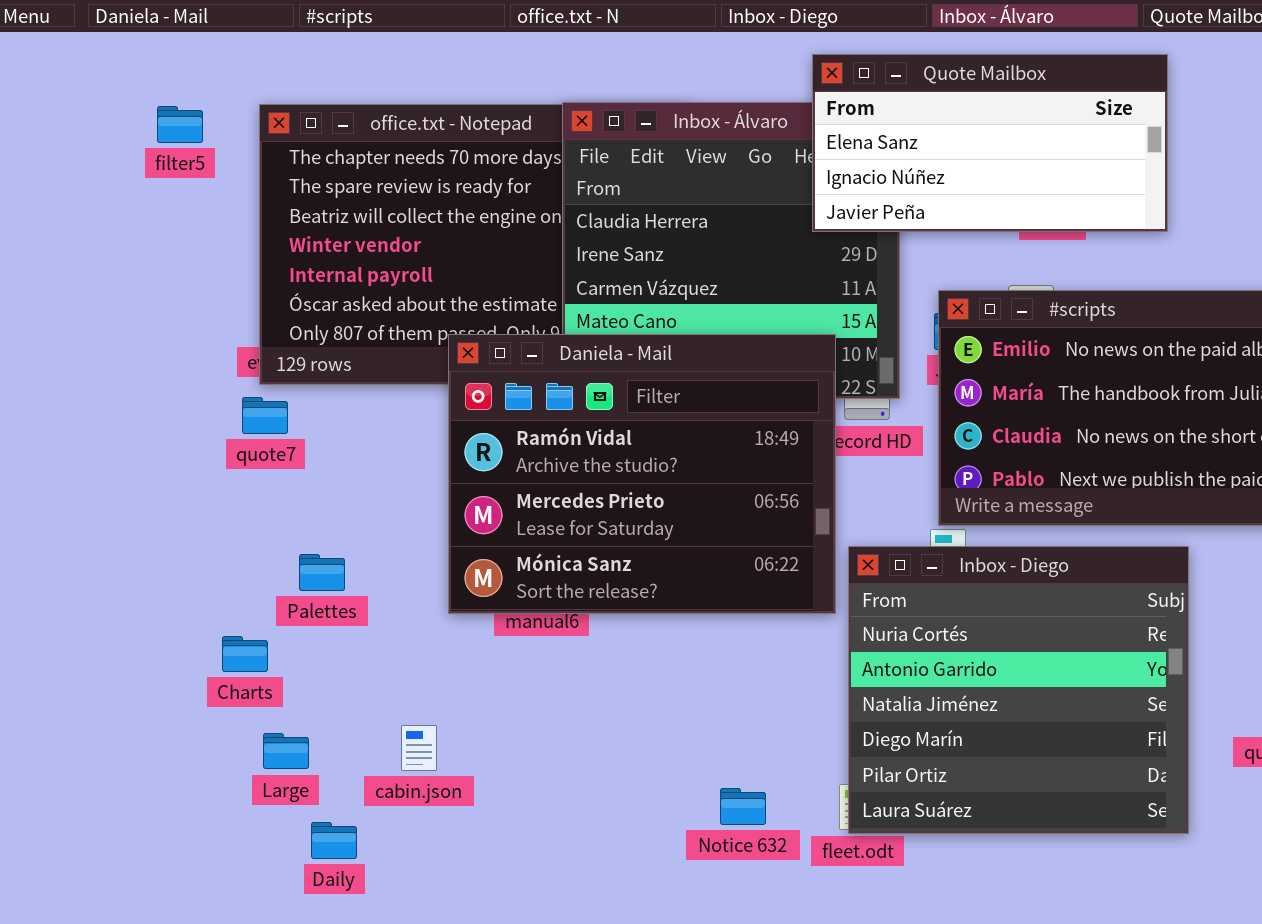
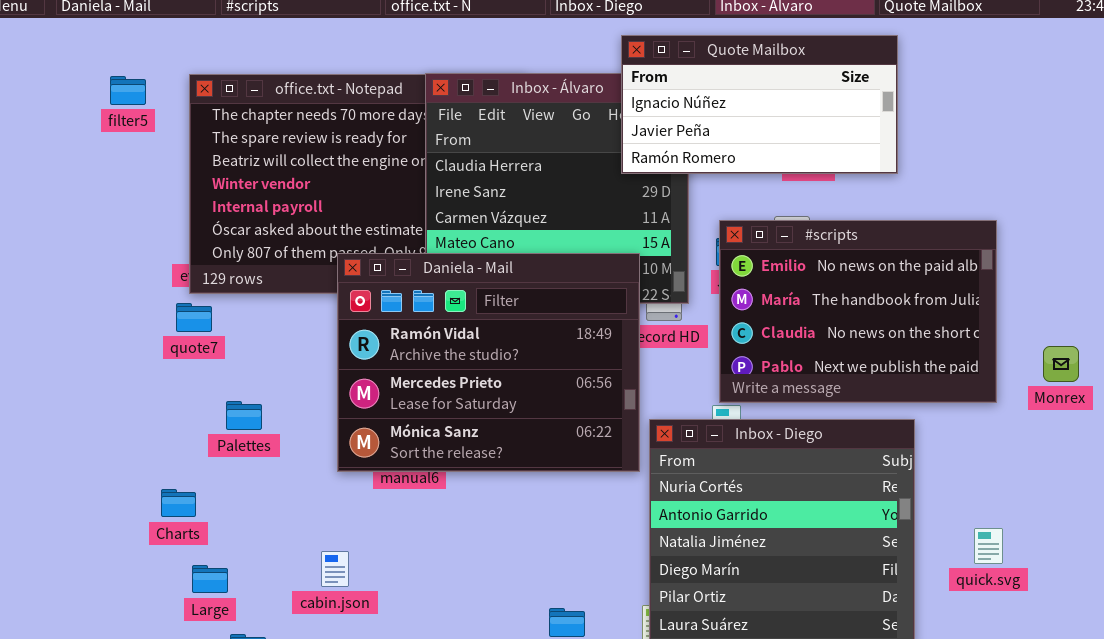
Quote Mailbox: [812,54,1168,232] -> [621,35,898,174], scrolled down 1 row
Palettes: [299,554,345,591] -> [226,401,262,430], moved
cabin.json: [401,725,437,771] -> [321,551,349,587], moved

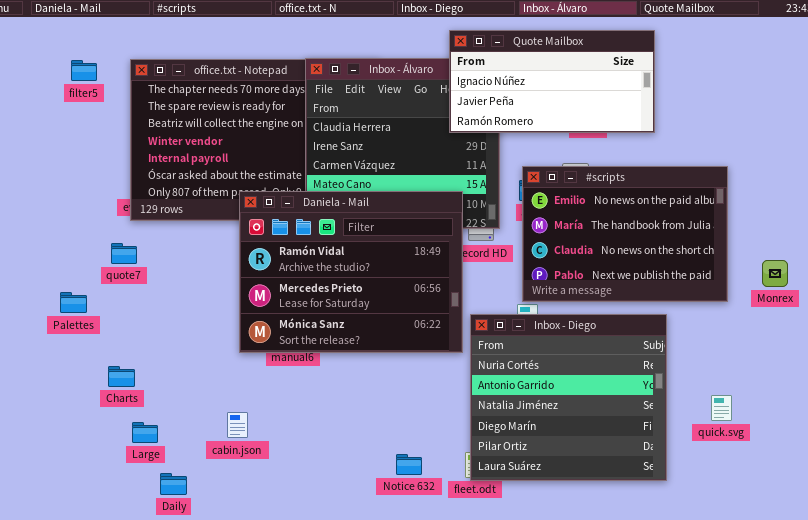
quote7: [176,303,212,332] -> [111,243,137,264], moved
Palettes: [226,401,262,430] -> [60,292,87,313], moved

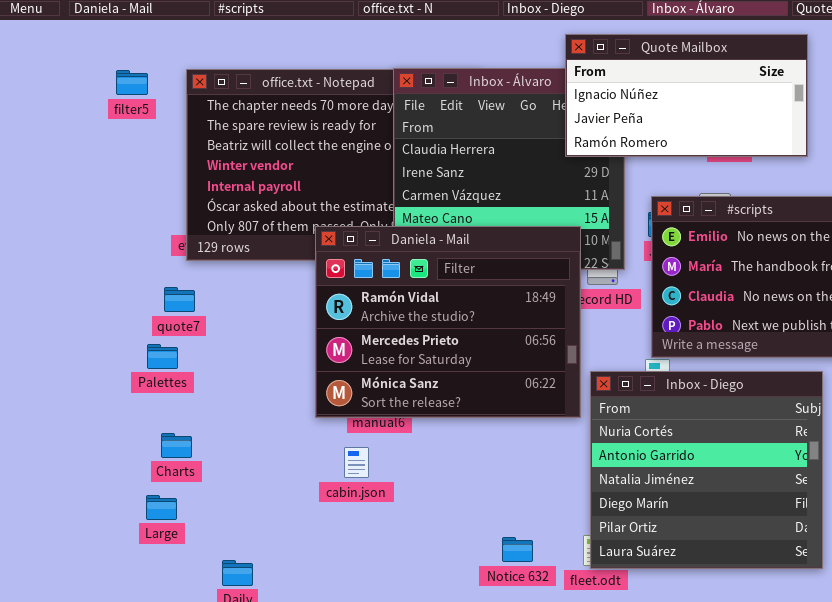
Palettes: [60,292,87,313] -> [147,344,178,369], moved
cabin.json: [227,412,248,438] -> [344,447,369,478], moved
Large: [132,422,158,443] -> [146,495,177,520], moved

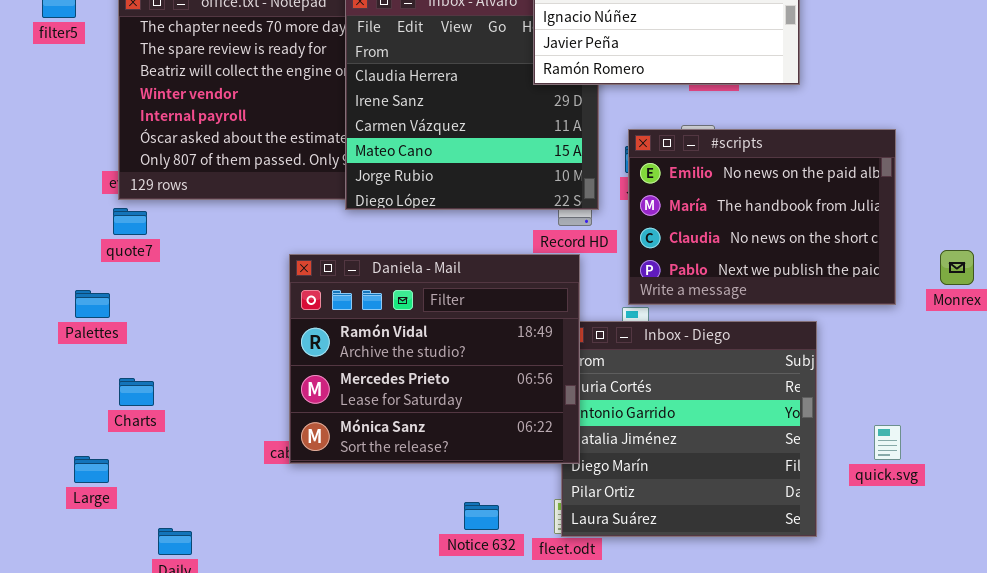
Daniela - Mail: [315,226,581,418] -> [289,254,580,464], moved
quote7: [164,287,195,312] -> [113,208,147,235], moved
Charts: [161,433,192,458] -> [119,378,154,406], moved

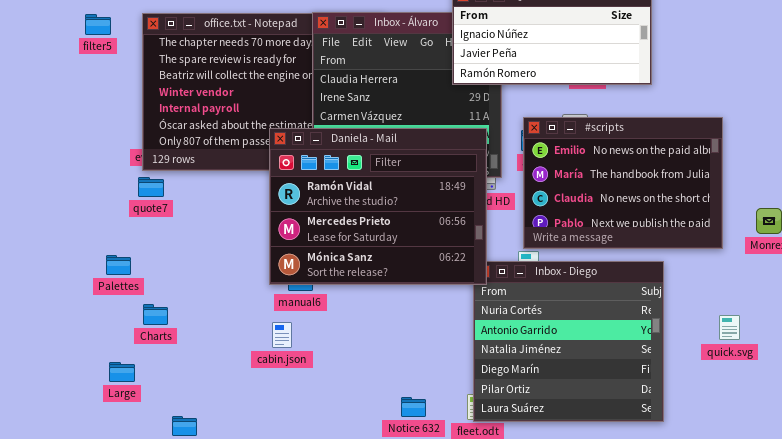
Daniela - Mail: [289,254,580,464] -> [269,128,487,285], moved
Palettes: [75,290,110,318] -> [106,255,131,275], moved
quick.svg: [874,425,901,460] -> [719,315,740,340], moved

